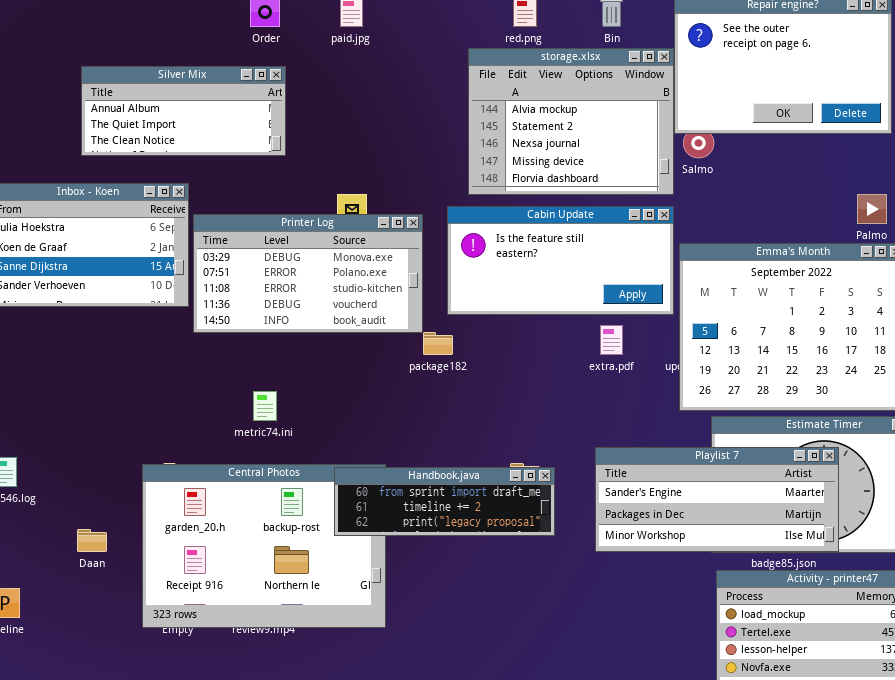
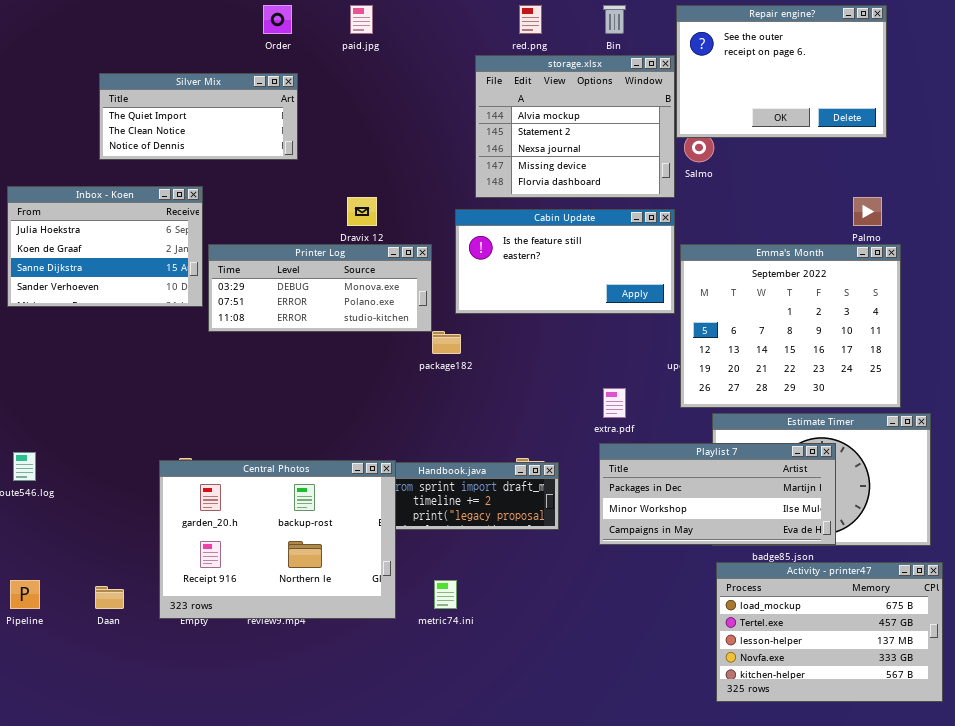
Silver Mix: [81,66,286,156] -> [99,73,298,160], scrolled down 1 row
Printer Log: [193,214,423,333] -> [208,244,432,332], resized
extra.pdf: [600,325,623,355] -> [603,388,626,418], moved
metric74.ini: [253,391,277,421] -> [434,580,457,609], moved
Playlist 7: [595,447,839,552] -> [599,443,836,545], scrolled down 1 row
Central Photos: [142,464,386,628] -> [159,460,396,619], raised
Daan: [77,529,107,552] -> [95,586,124,609], moved

